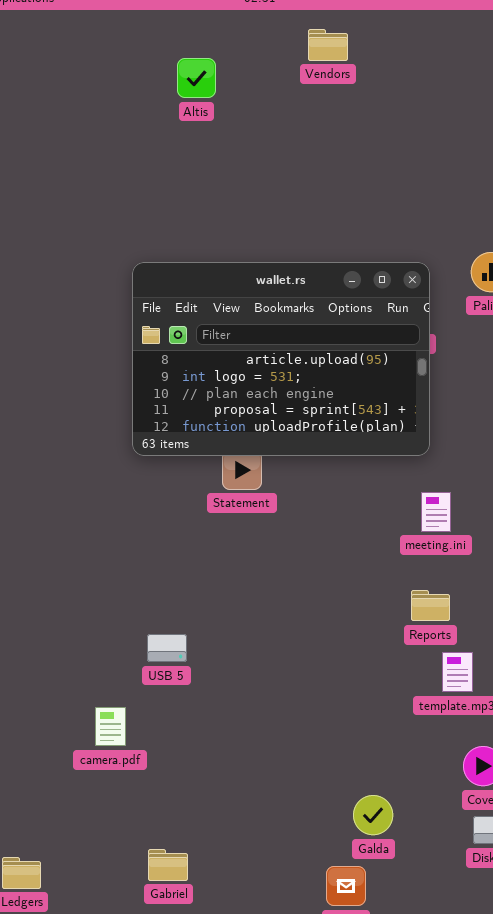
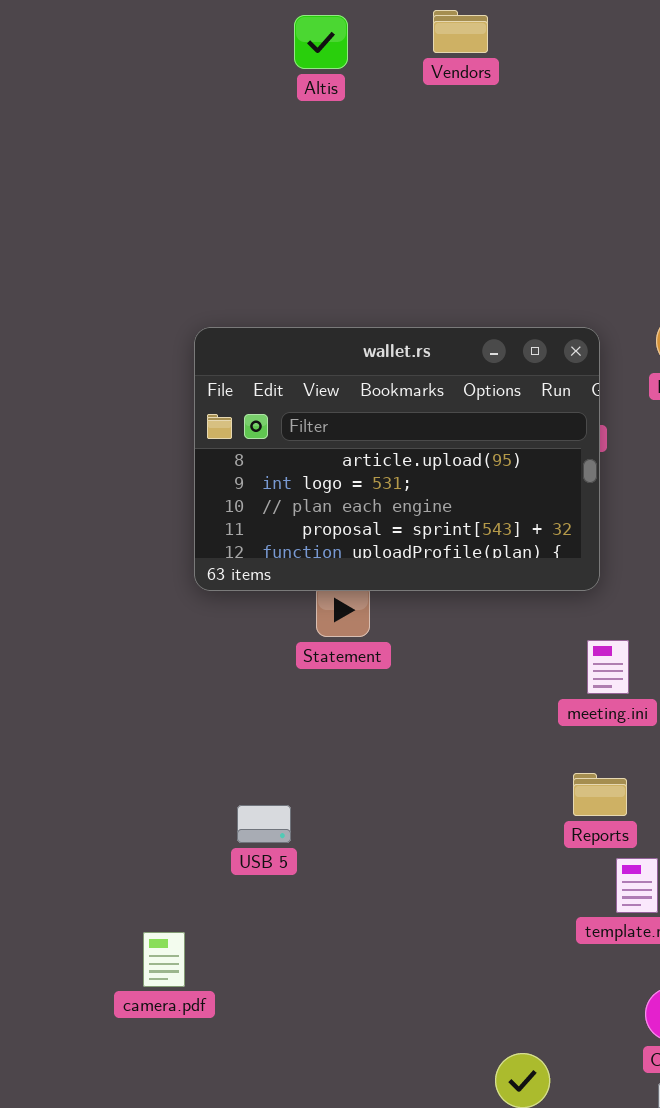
Altis: [177,58,216,98] -> [294,15,348,69], moved
USB 5: [147,634,187,662] -> [237,805,291,843], moved

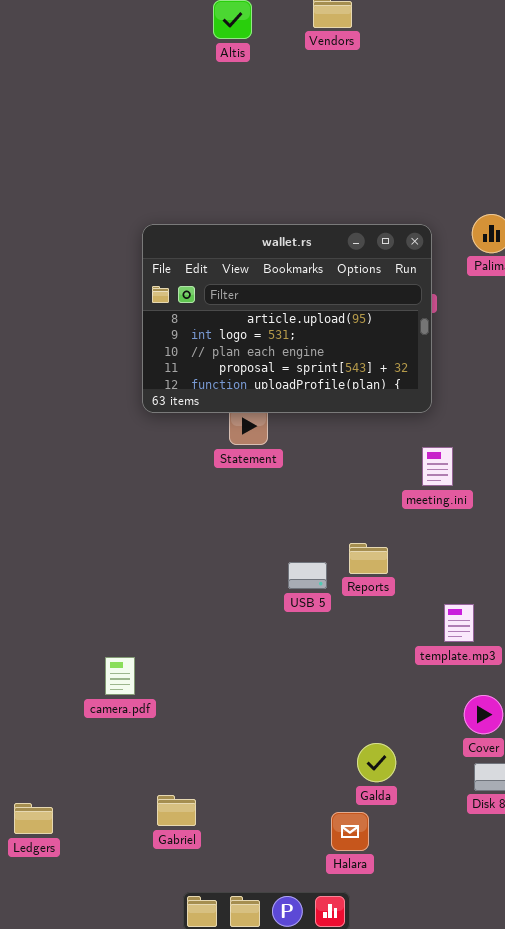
Reports: [573,773,627,816] -> [349,543,388,574], moved
USB 5: [237,805,291,843] -> [288,562,327,589], moved

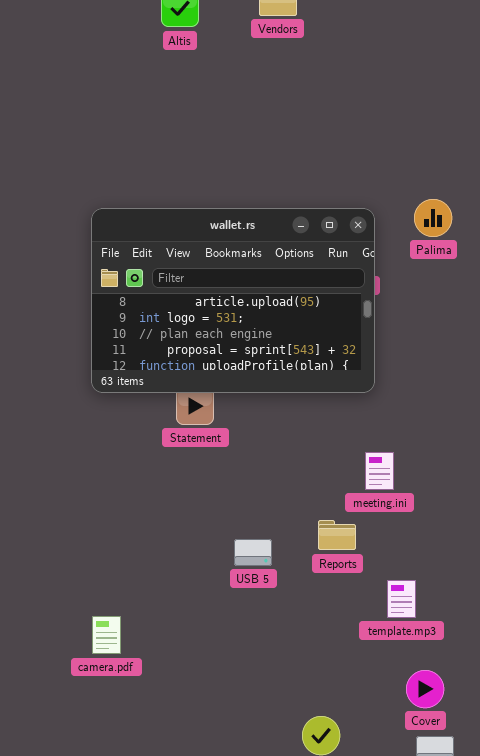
meeting.ini: [422,447,453,486] -> [365,452,394,490], moved
Reports: [349,543,388,574] -> [318,520,356,550], moved
camera.pdf: [105,657,135,695] -> [92,616,121,654], moved

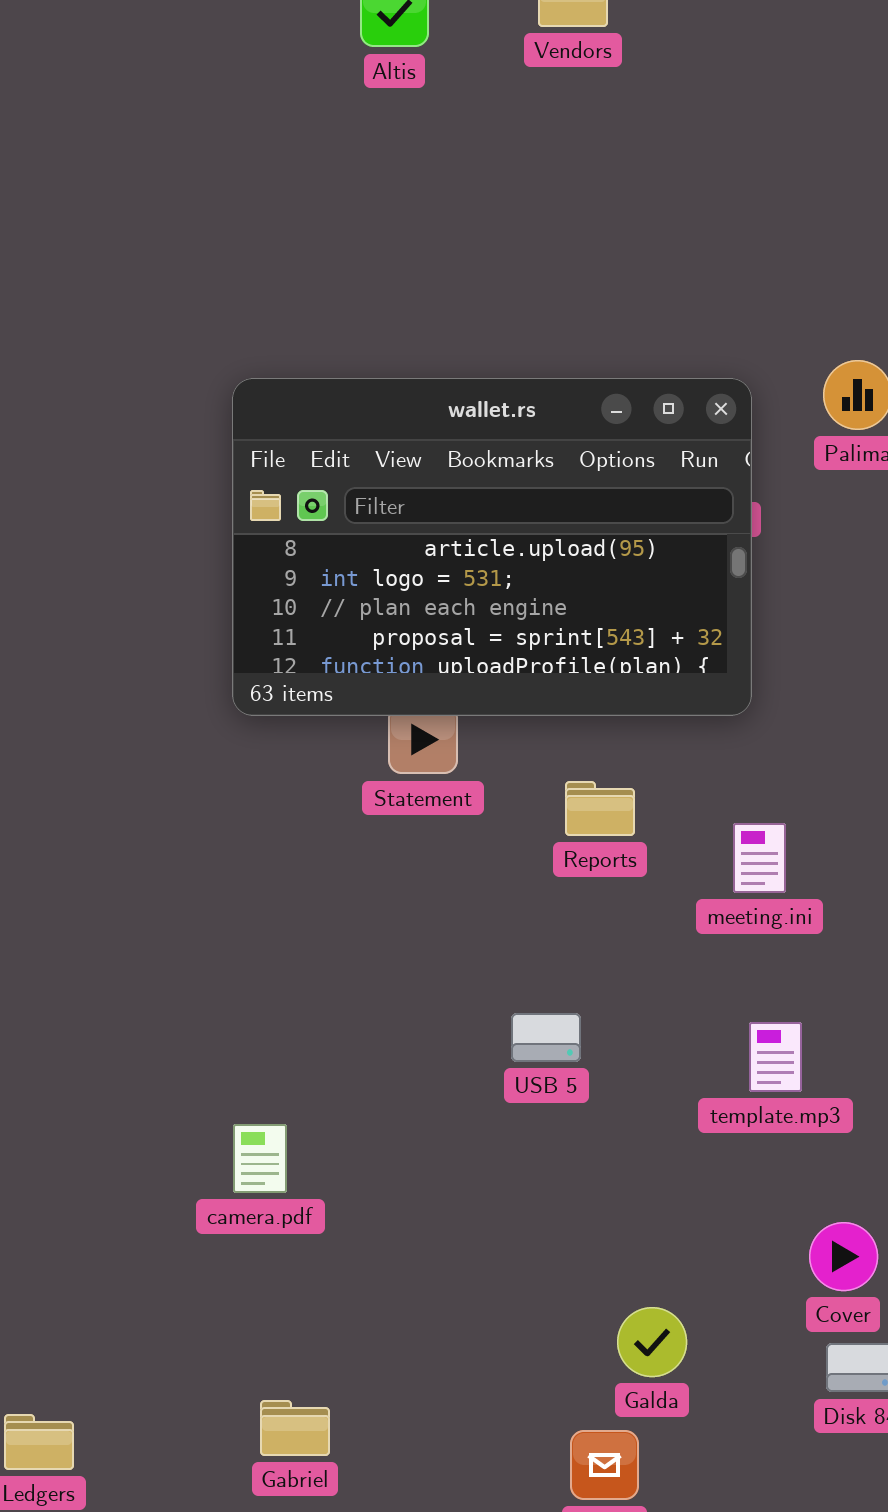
Reports: [318,520,356,550] -> [565,781,635,836], moved
USB 5: [234,539,272,566] -> [511,1013,581,1062], moved
template.mp3: [387,580,416,618] -> [749,1022,802,1092], moved

